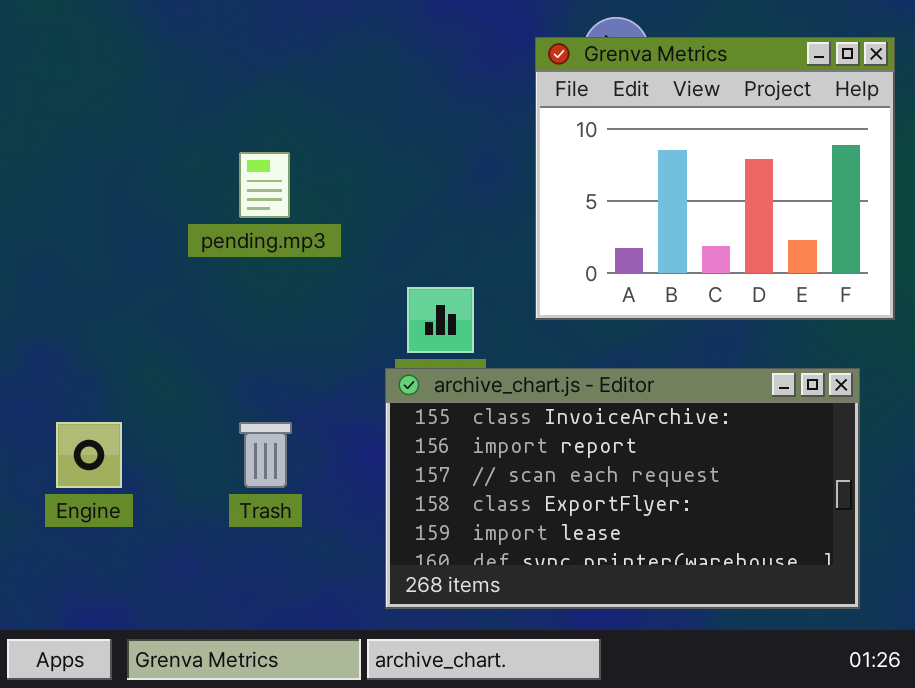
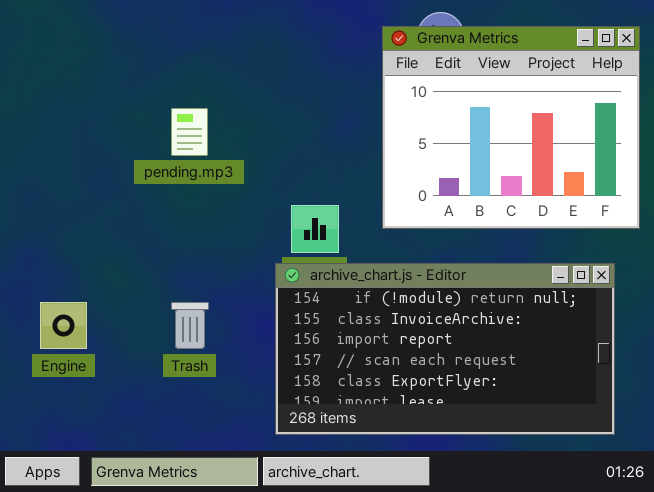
archive_chart.js - Editor: [385,368,860,609] -> [275,263,615,435], scrolled up 1 row

